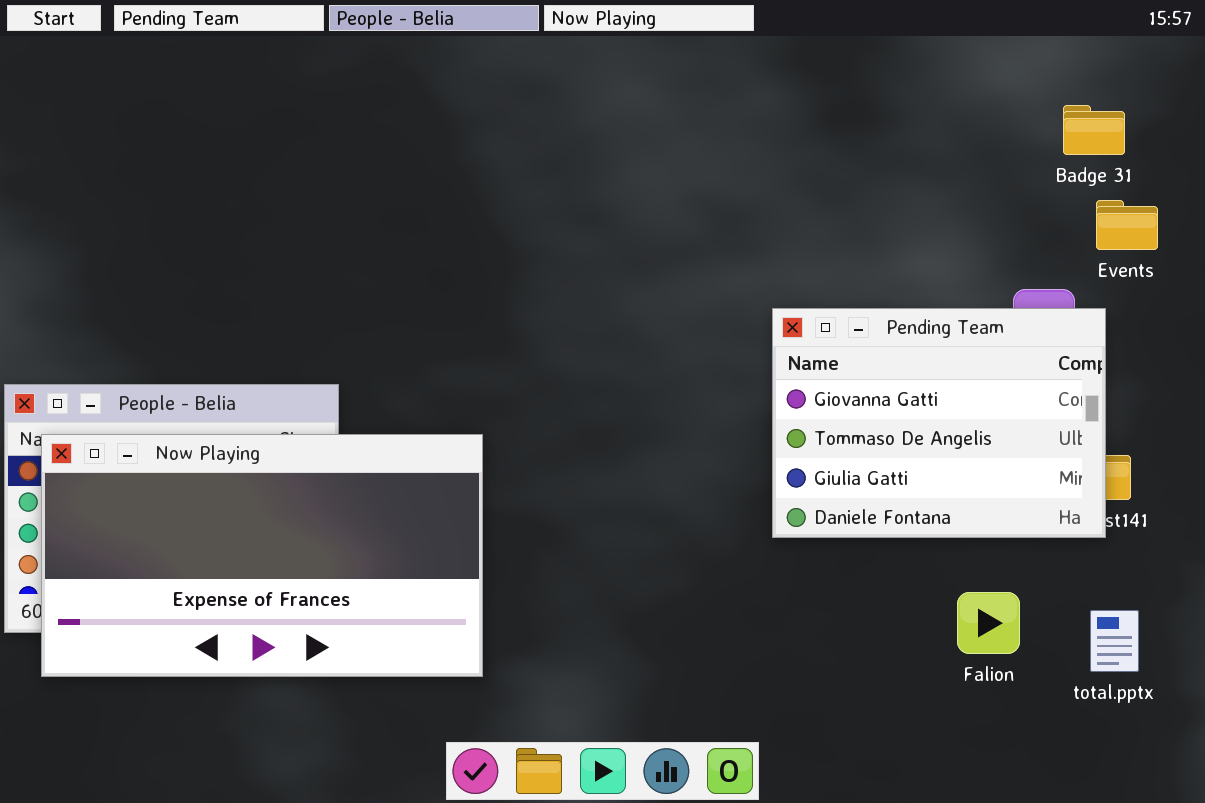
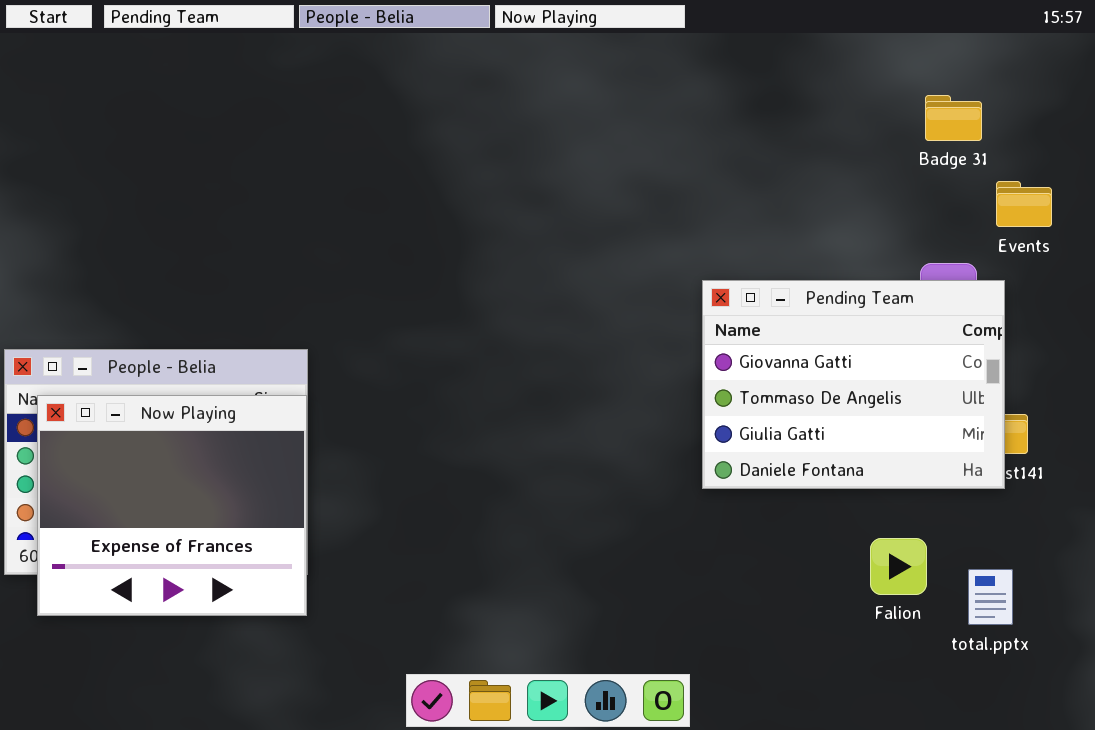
Badge 31: [1063,105,1125,155] -> [925,95,982,141], moved
Now Playing: [41,434,483,677] -> [37,395,307,616], resized
total.pptx: [1090,610,1139,672] -> [968,569,1013,625], moved

